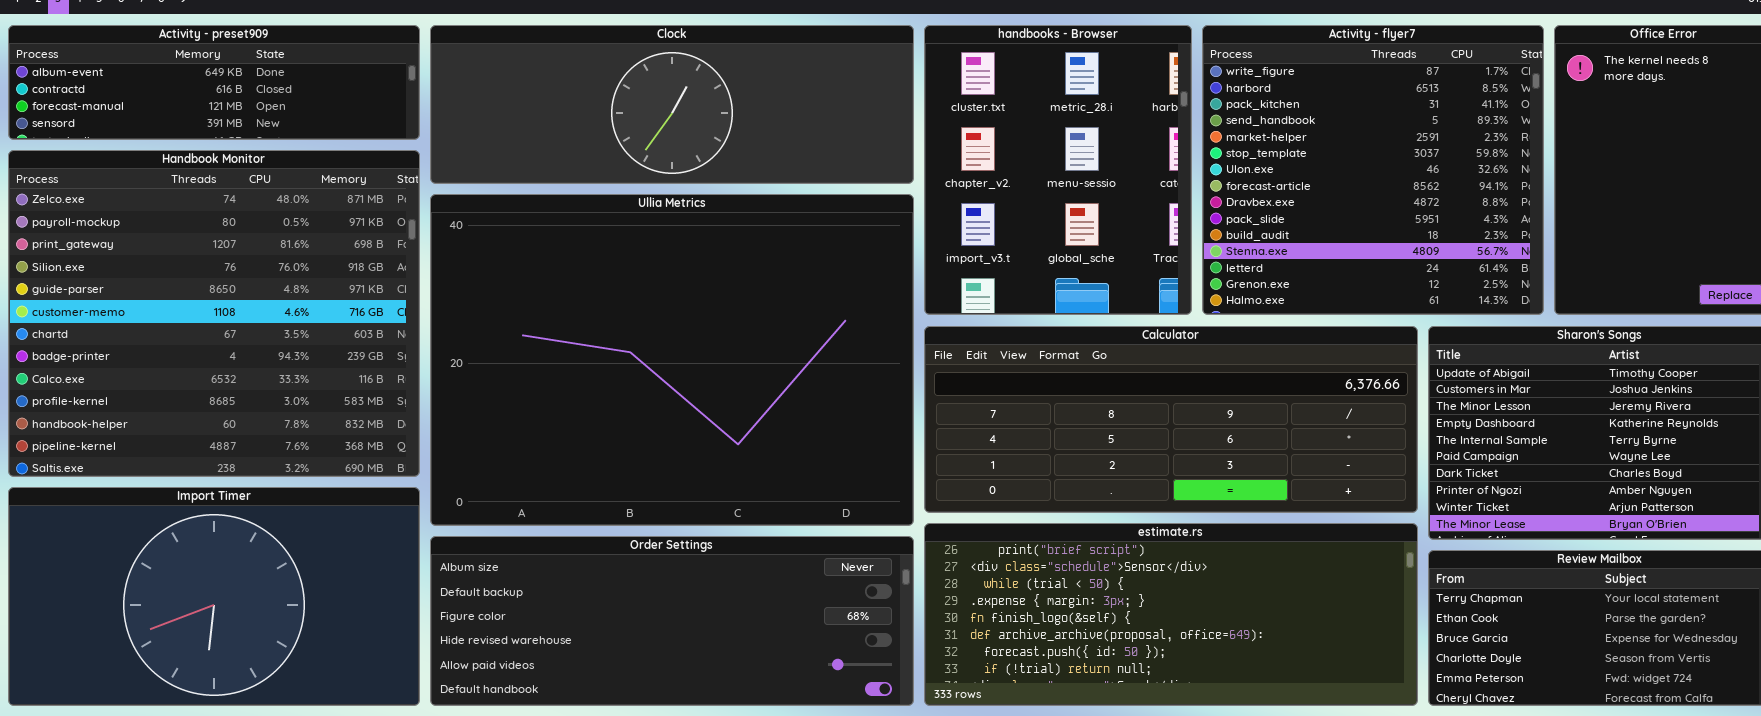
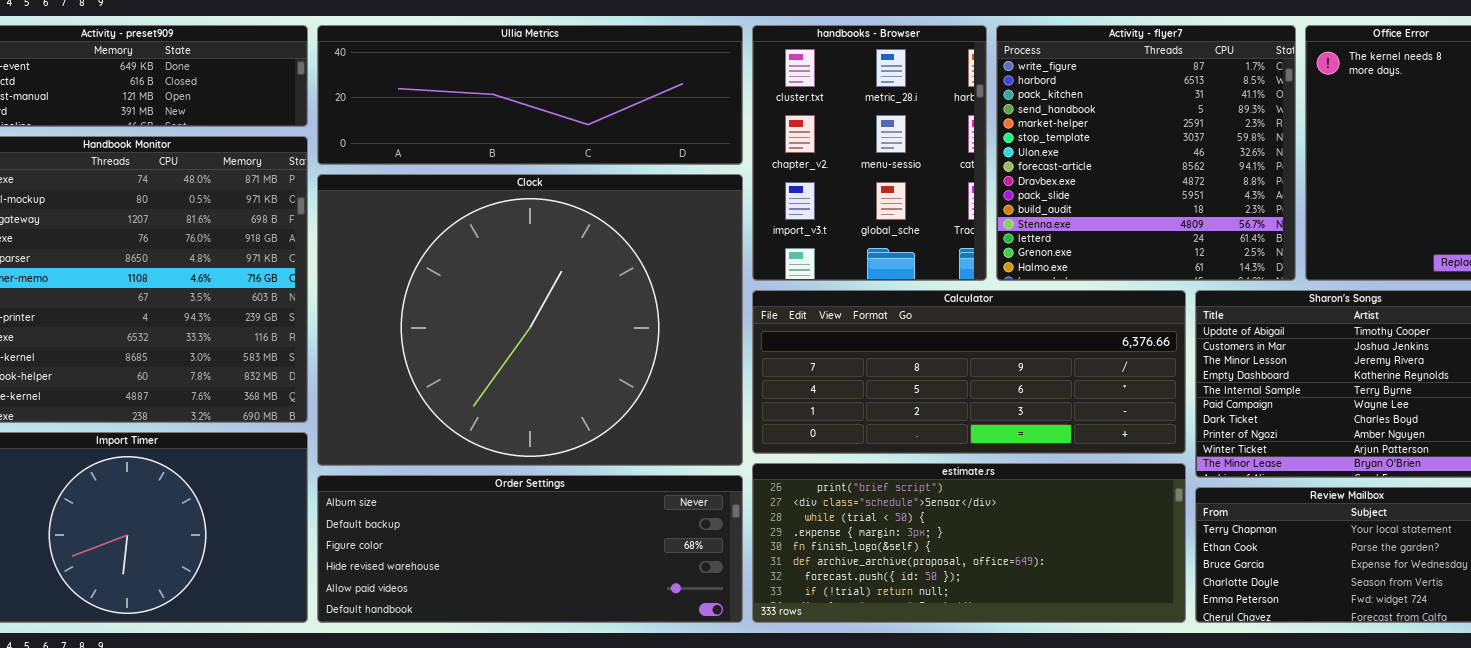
Clock: [430,25,914,184] -> [317,174,743,466], moved, resized
Ullia Metrics: [430,194,914,526] -> [317,25,743,165], moved, resized

